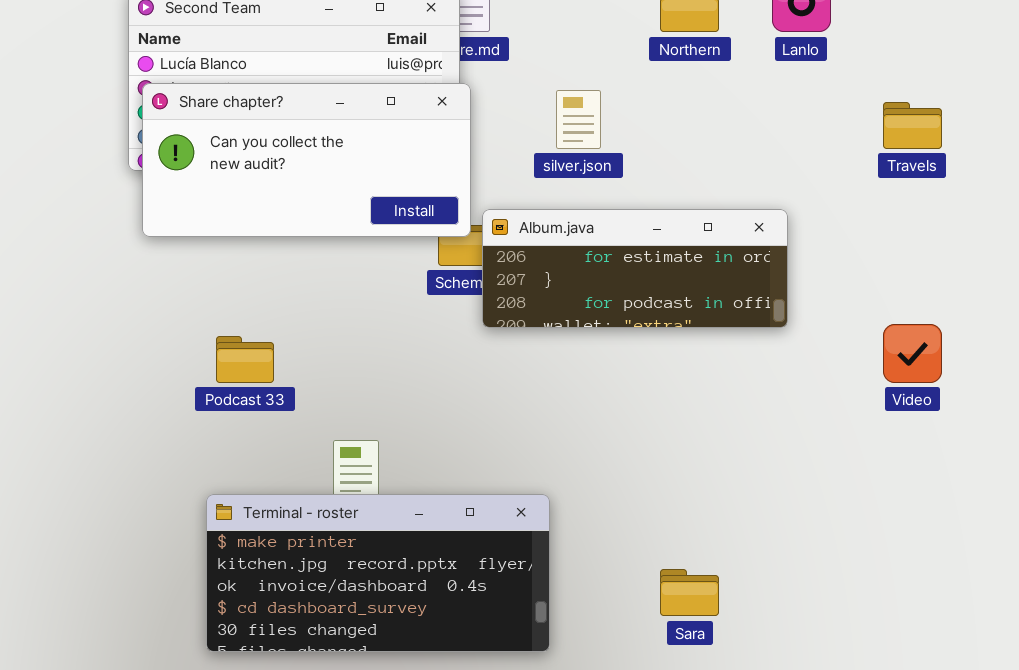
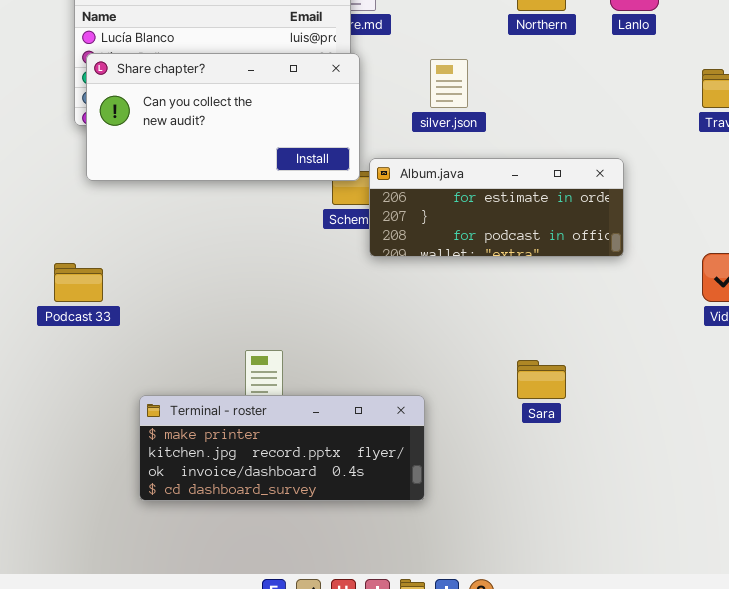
Podcast 33: [216,336,274,383] -> [54,263,103,302], moved
Terminal - roster: [206,494,550,652] -> [139,395,425,501], resized
Sara: [660,569,719,616] -> [517,360,566,399], moved

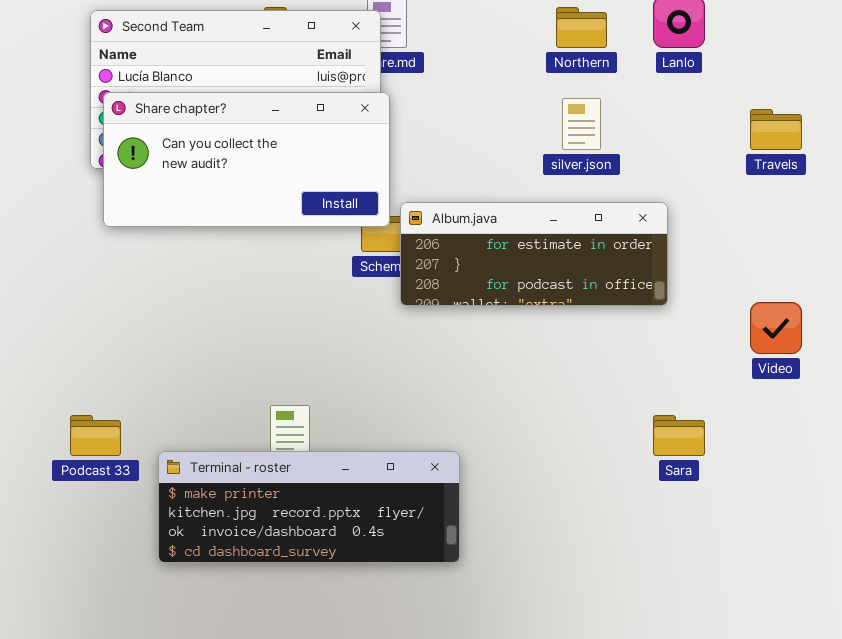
silver.json: [430,59,468,108] -> [562,98,601,150], moved
Podcast 33: [54,263,103,302] -> [70,415,121,456], moved
Sara: [517,360,566,399] -> [653,415,705,456], moved

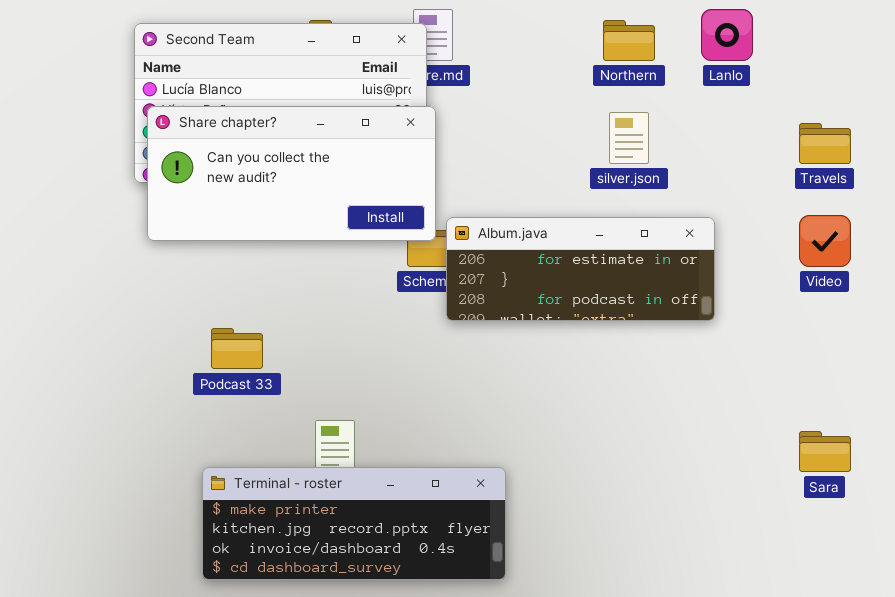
Video: [750,302,802,354] -> [799,215,851,267], moved
Podcast 33: [70,415,121,456] -> [211,328,263,369], moved
Sara: [653,415,705,456] -> [799,431,851,472], moved

